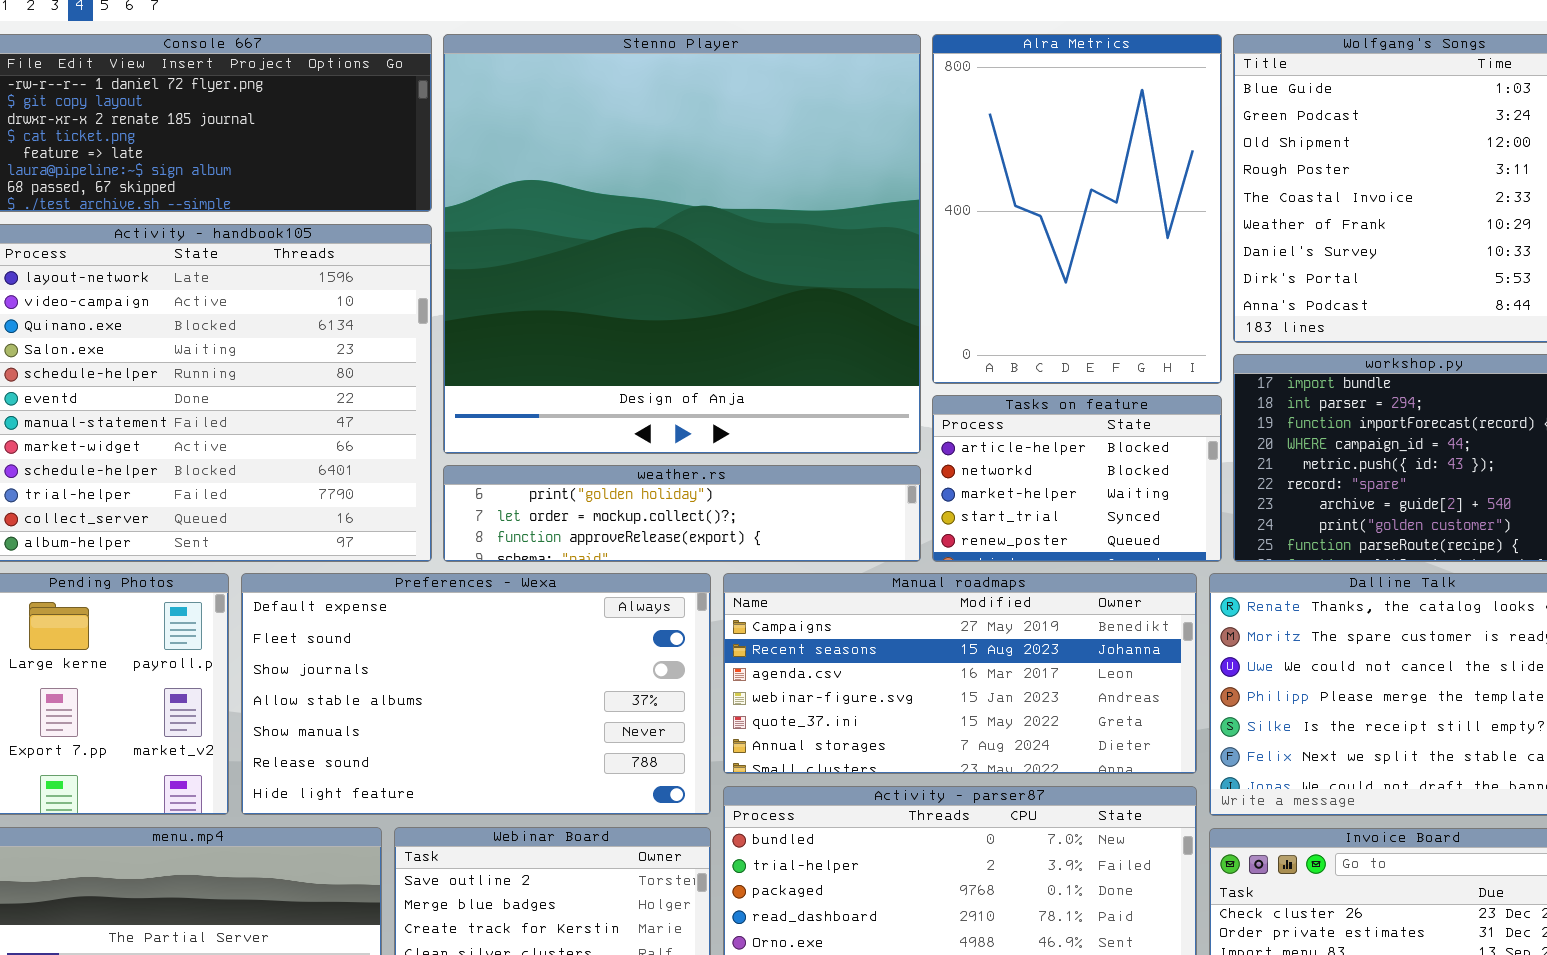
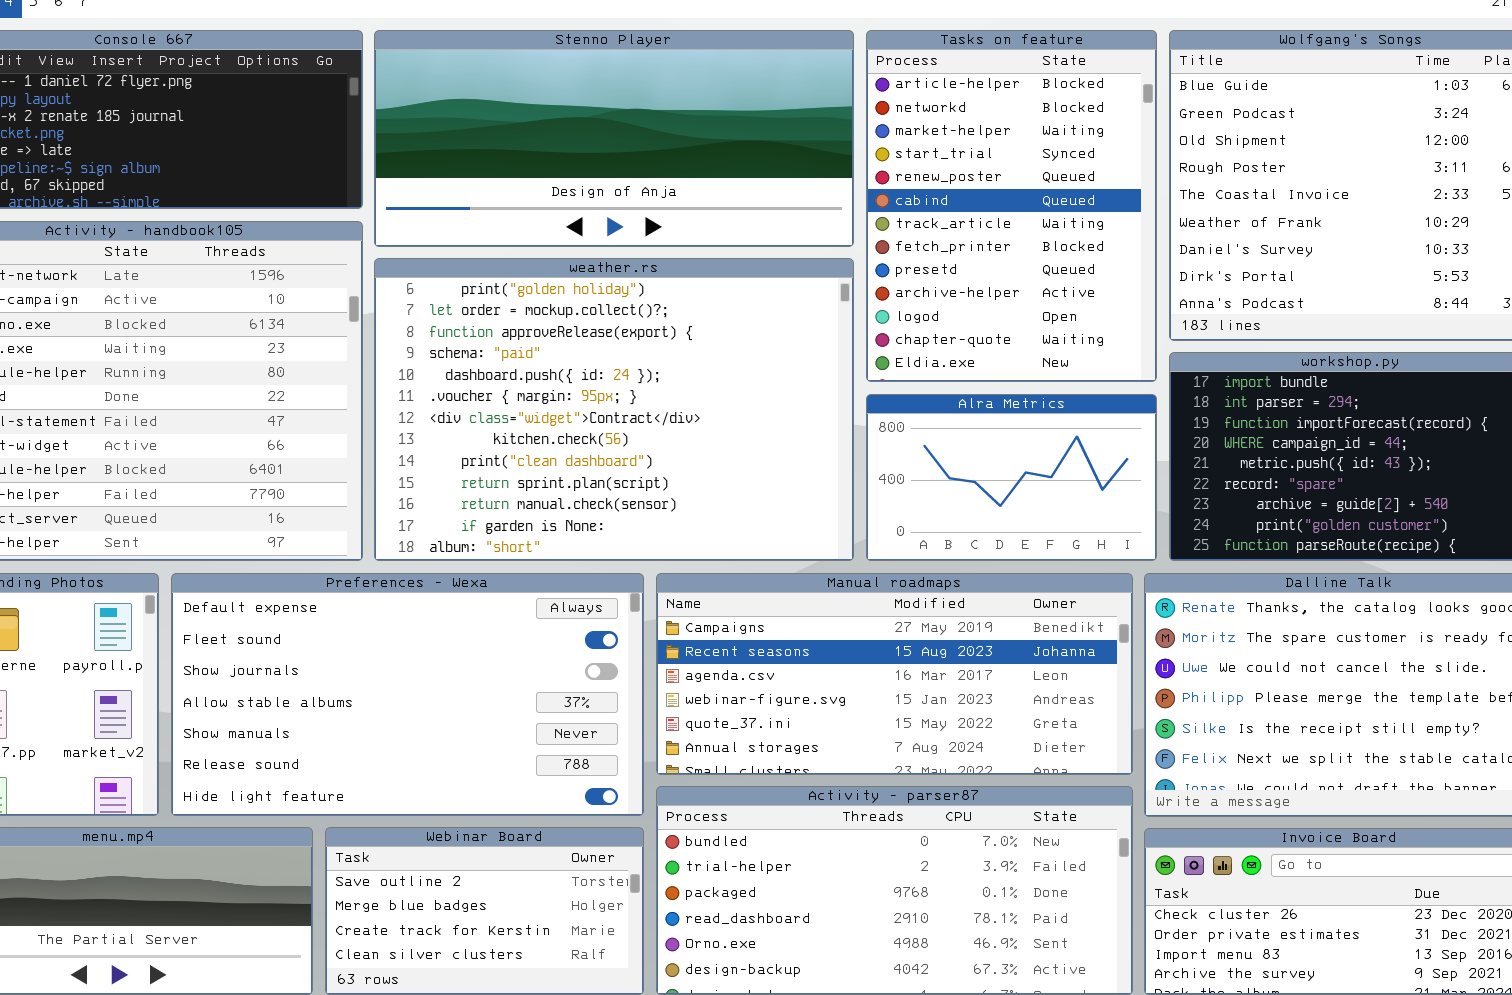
Stenno Player: [443,34,921,454] -> [374,30,854,247], resized
Alra Metrics: [932,34,1222,384] -> [866,394,1157,561], moved, resized
Tasks on feature: [932,395,1222,562] -> [866,30,1157,382], moved, resized
weather.rs: [443,465,921,562] -> [374,258,854,561], resized

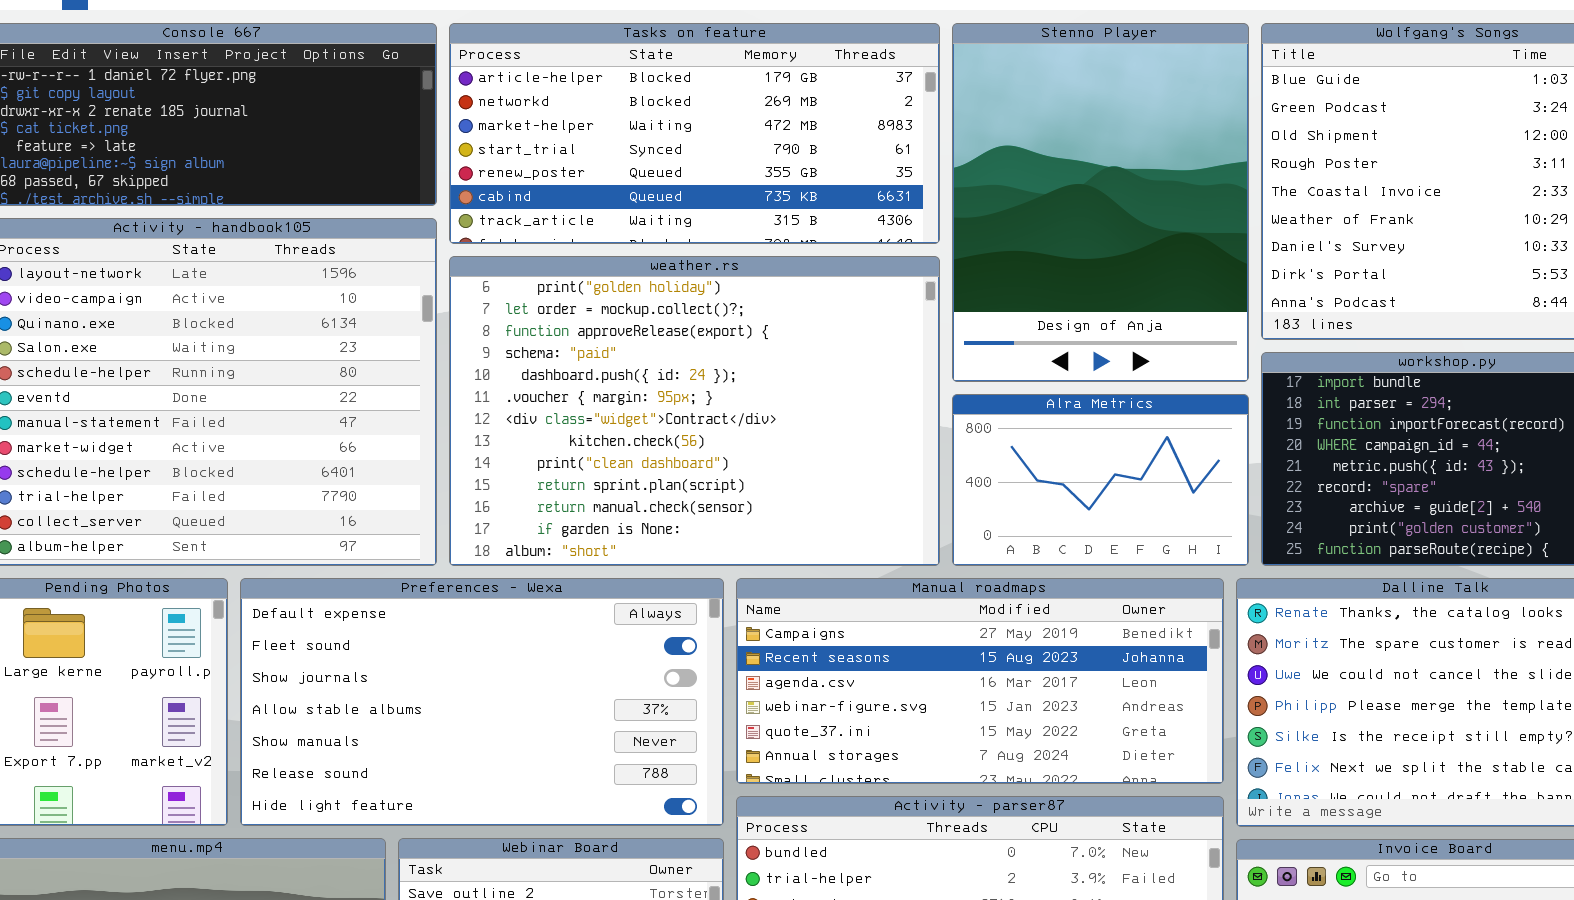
Stenno Player: [374,30,854,247] -> [952,23,1249,382], moved, resized
Tasks on feature: [866,30,1157,382] -> [449,23,940,244], moved, resized

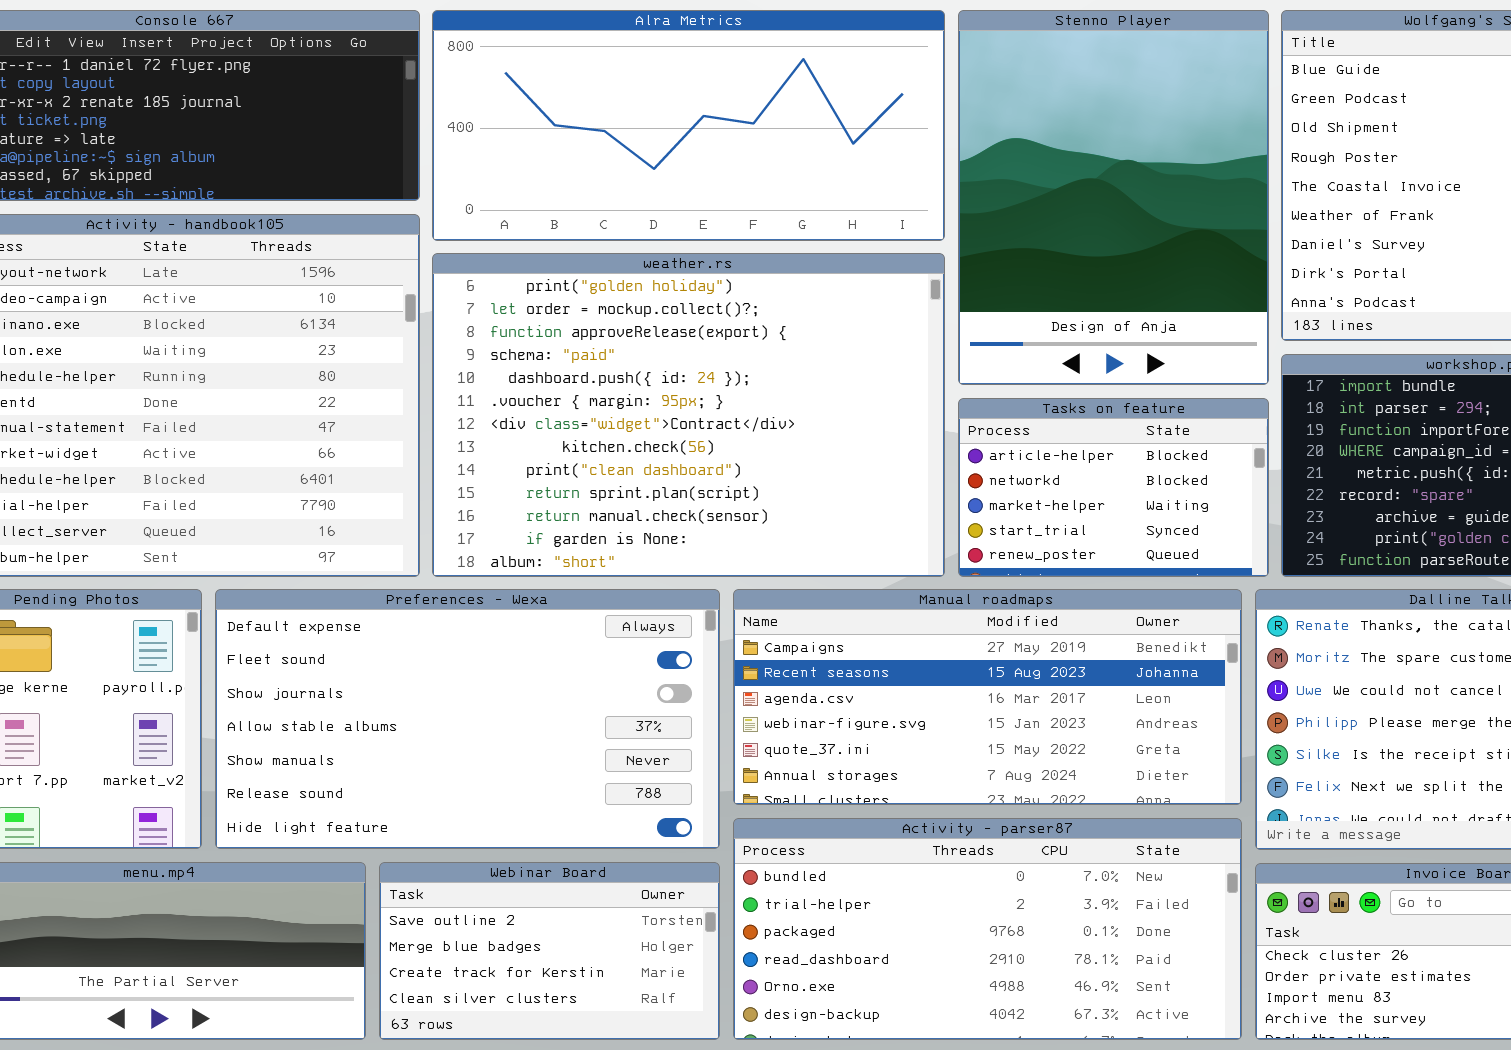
Tasks on feature: [449,23,940,244] -> [958,398,1269,577], moved, resized
Alra Metrics: [952,394,1249,566] -> [432,10,945,241], moved, resized

